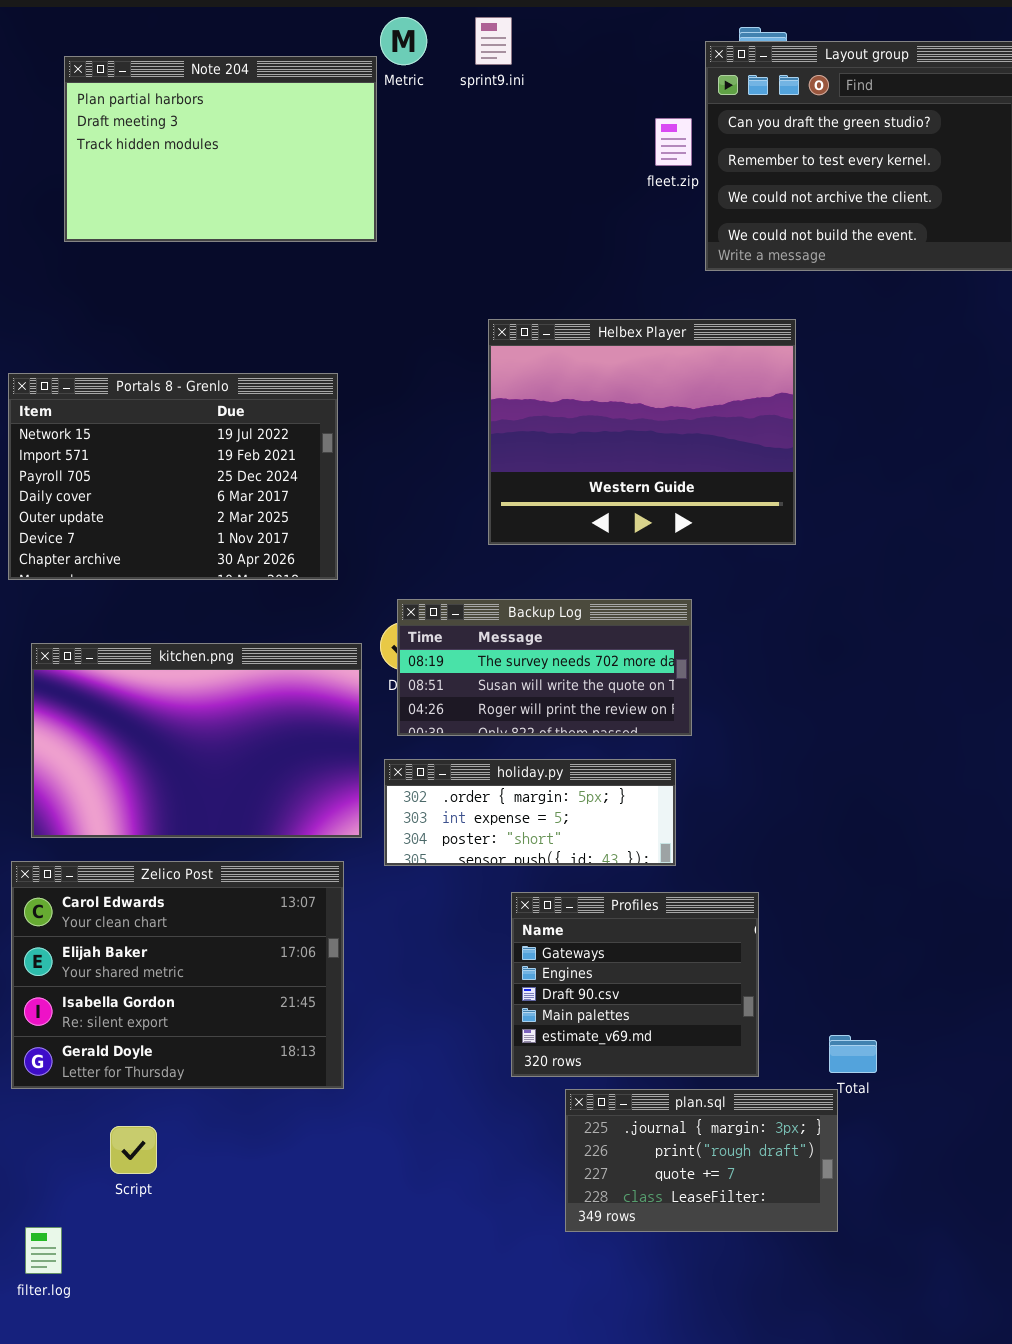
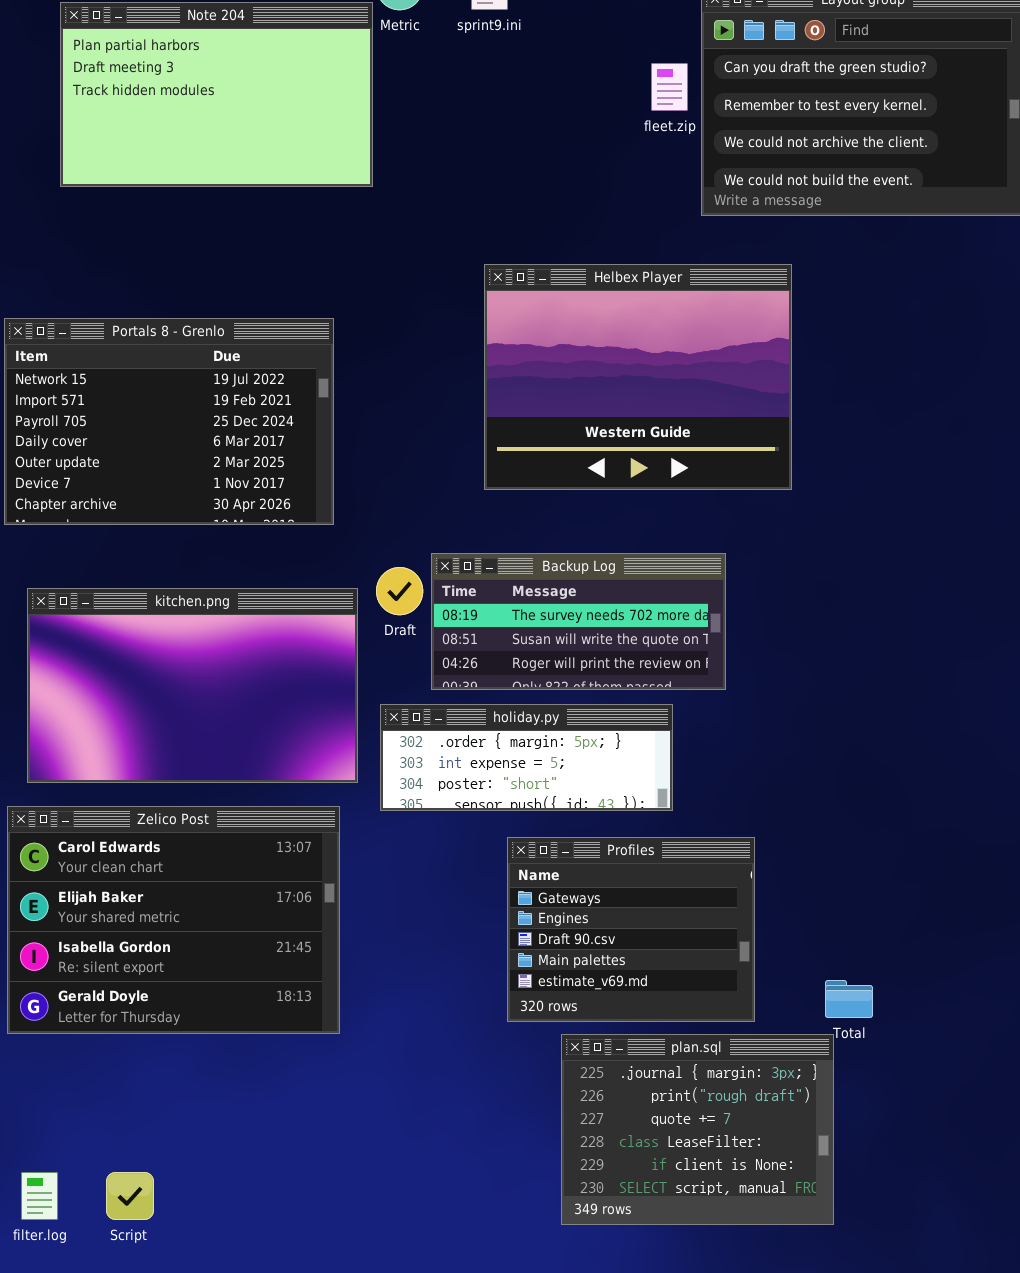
Backup Log: [397,599,692,736] -> [431,553,726,690], moved
plan.sql: [565,1089,838,1232] -> [561,1034,834,1225], resized
Script: [110,1126,157,1174] -> [106,1172,154,1220], moved

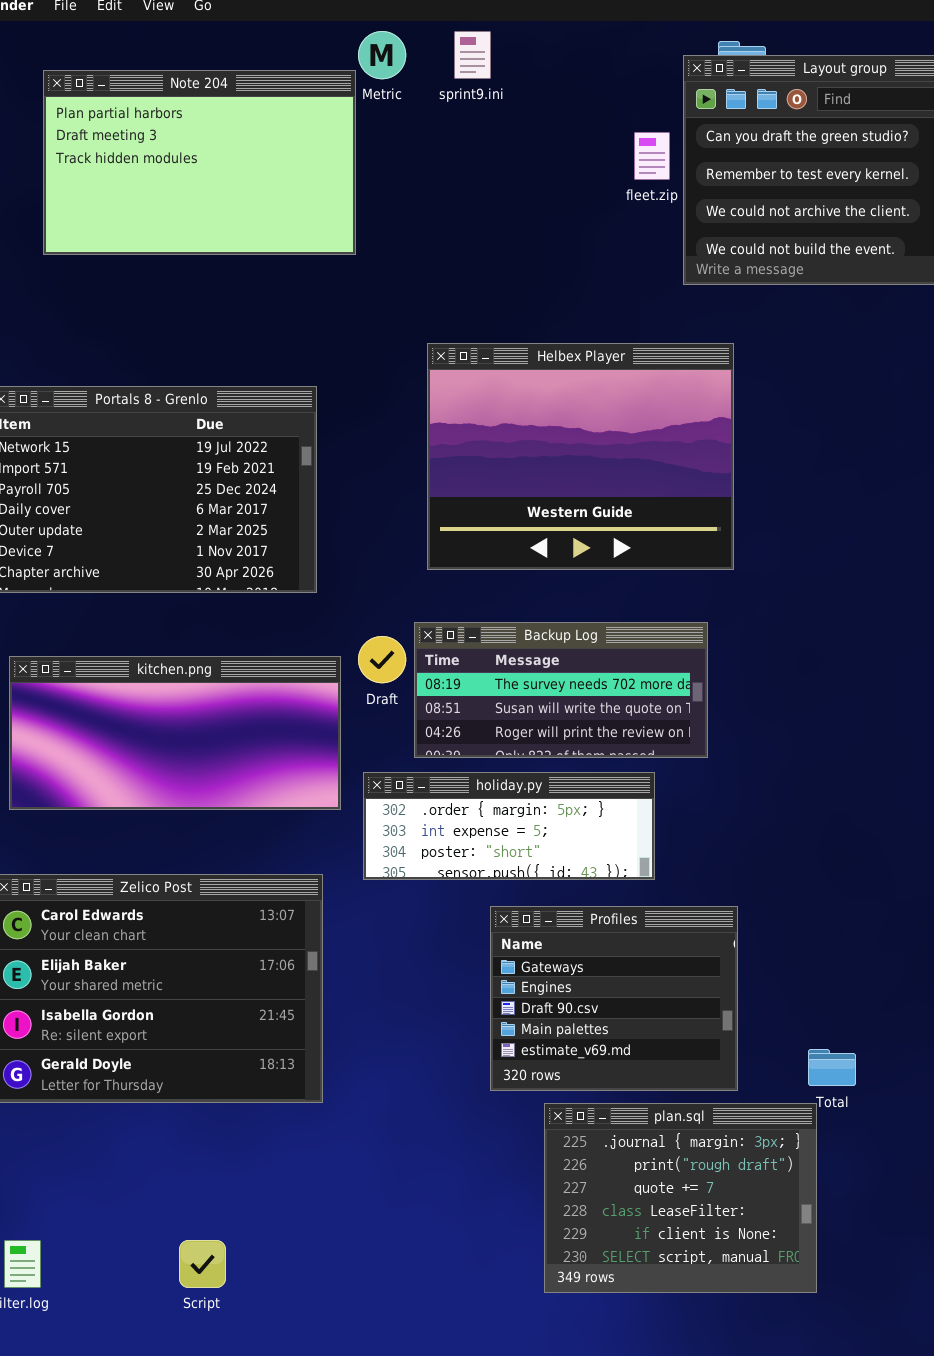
Helbex Player: [484,264,792,490] -> [427,343,734,570], moved
kitchen.png: [27,588,358,783] -> [9,656,341,810], resized
Script: [106,1172,154,1220] -> [179,1240,226,1288], moved

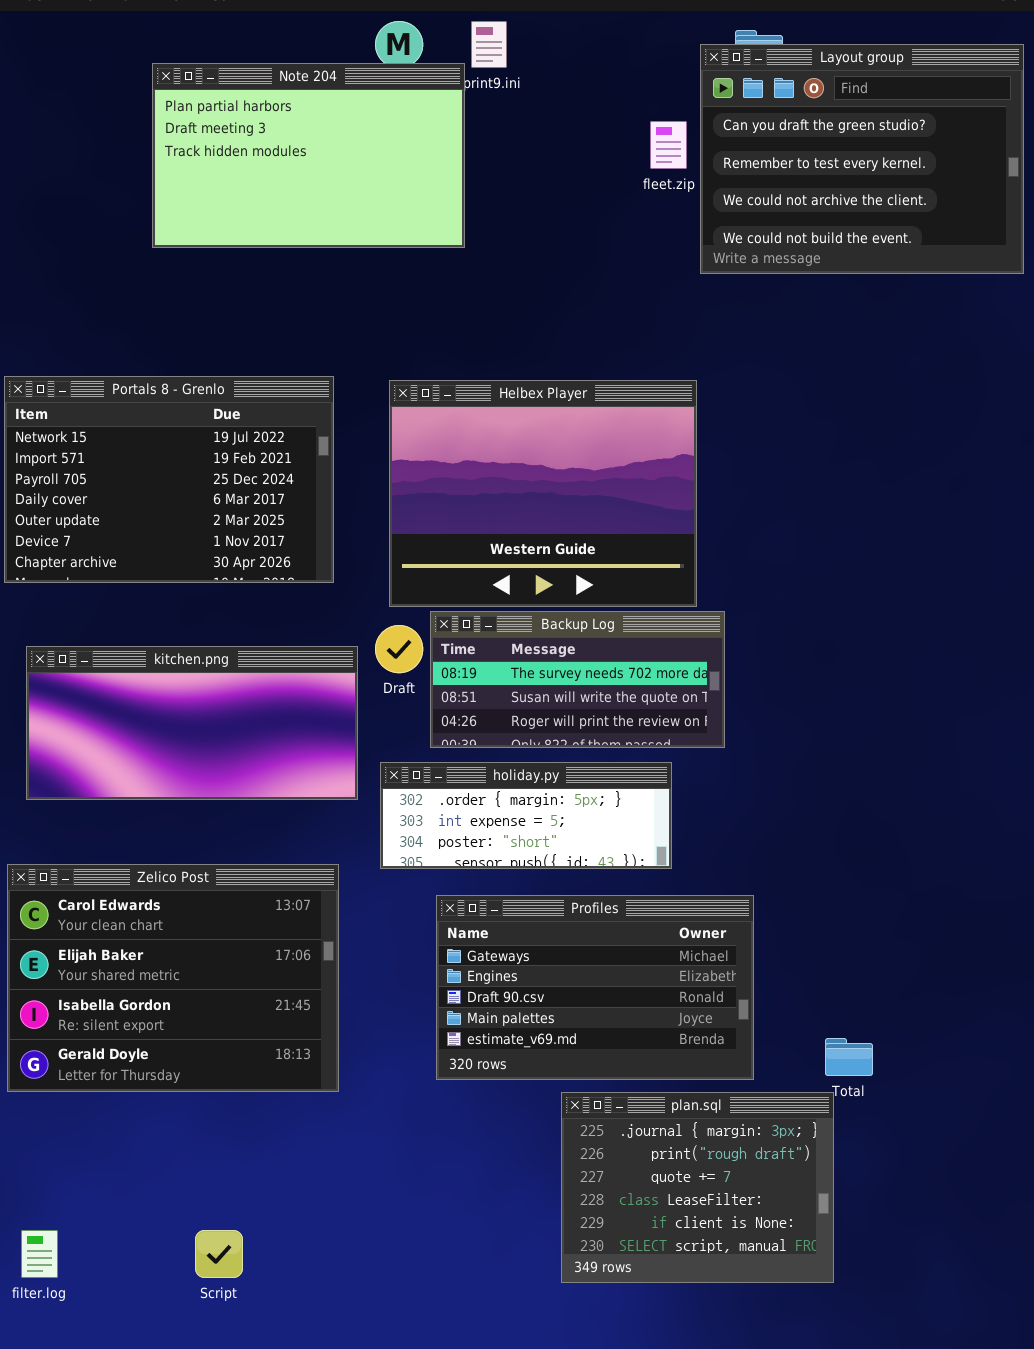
Note 204: [43,70,356,255] -> [152,63,465,248], moved
Helbex Player: [427,343,734,570] -> [389,380,697,607], moved
Profiles: [490,906,738,1091] -> [436,895,754,1080], resized

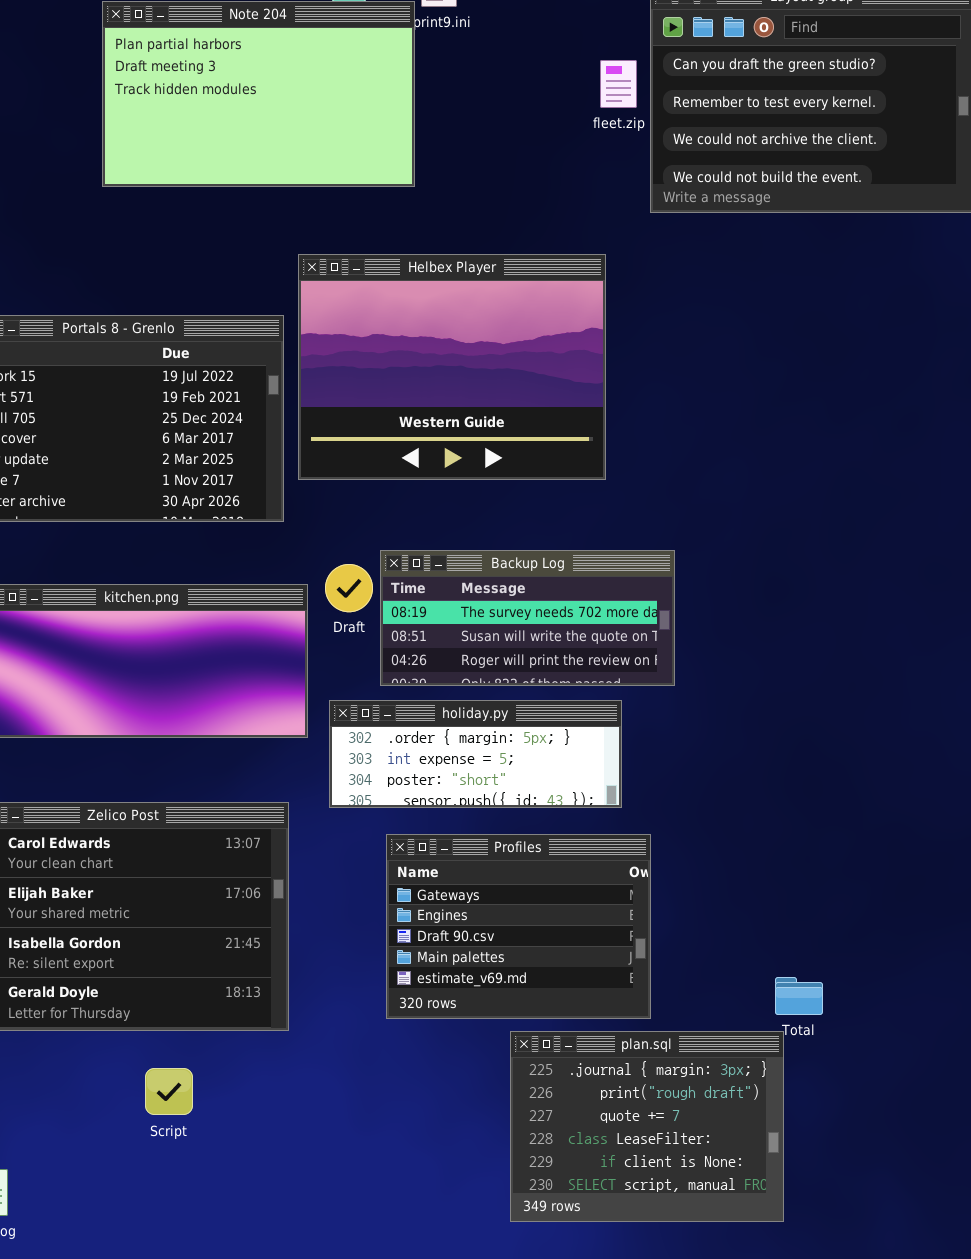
Helbex Player: [389,380,697,607] -> [298,254,606,480], moved
Profiles: [436,895,754,1080] -> [386,834,651,1019], resized
Script: [195,1230,243,1278] -> [145,1068,193,1115], moved

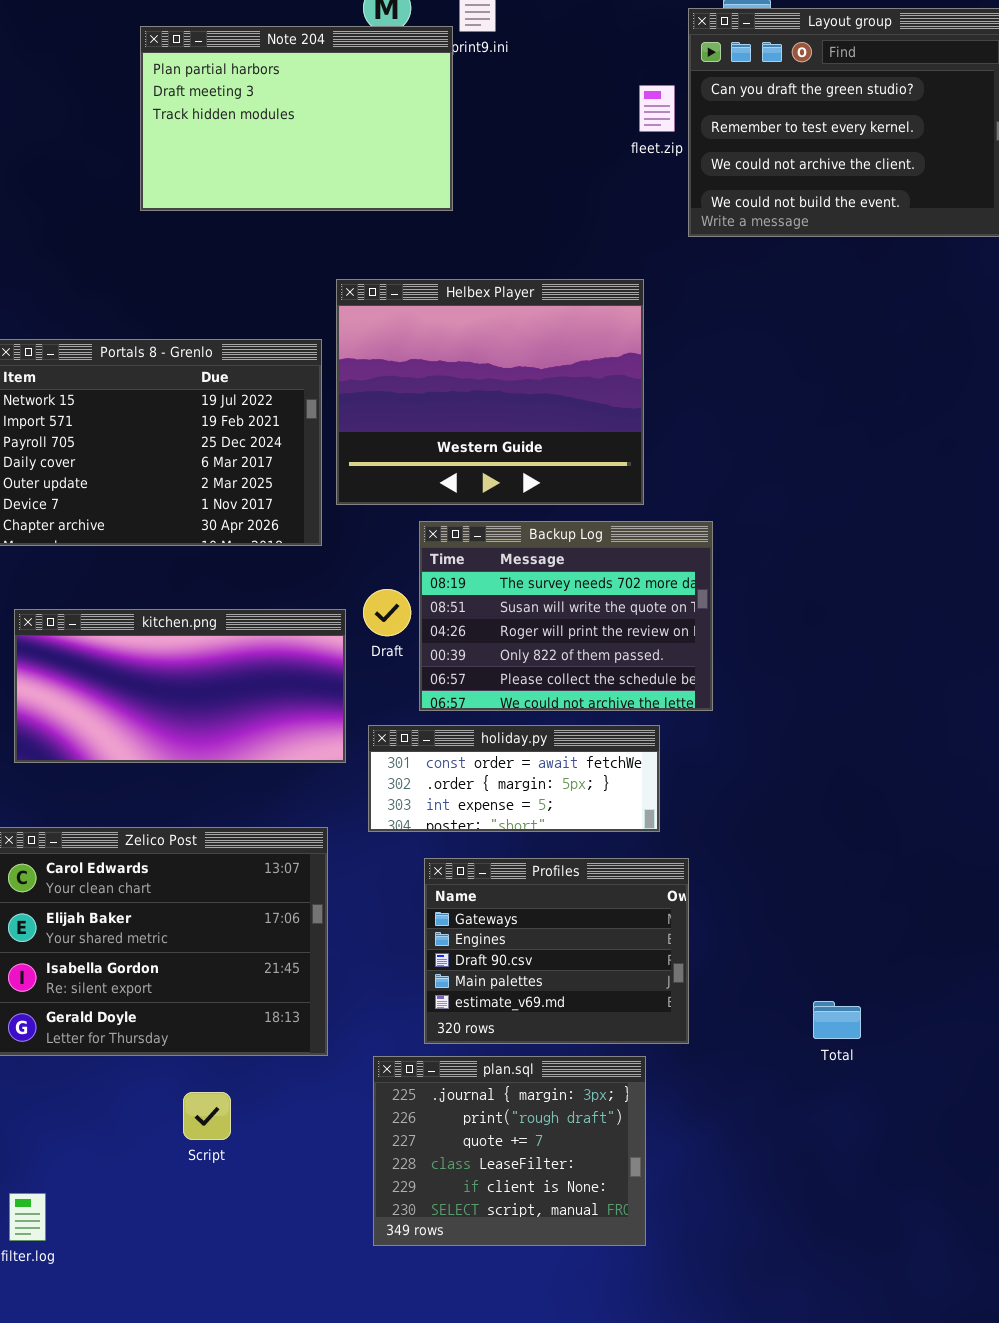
Backup Log: [380,550,675,686] -> [419,521,713,711], resized
holiday.py: [329,700,622,808] -> [368,725,660,832], scrolled up 1 row
plan.sql: [510,1031,784,1222] -> [373,1056,646,1246], moved

